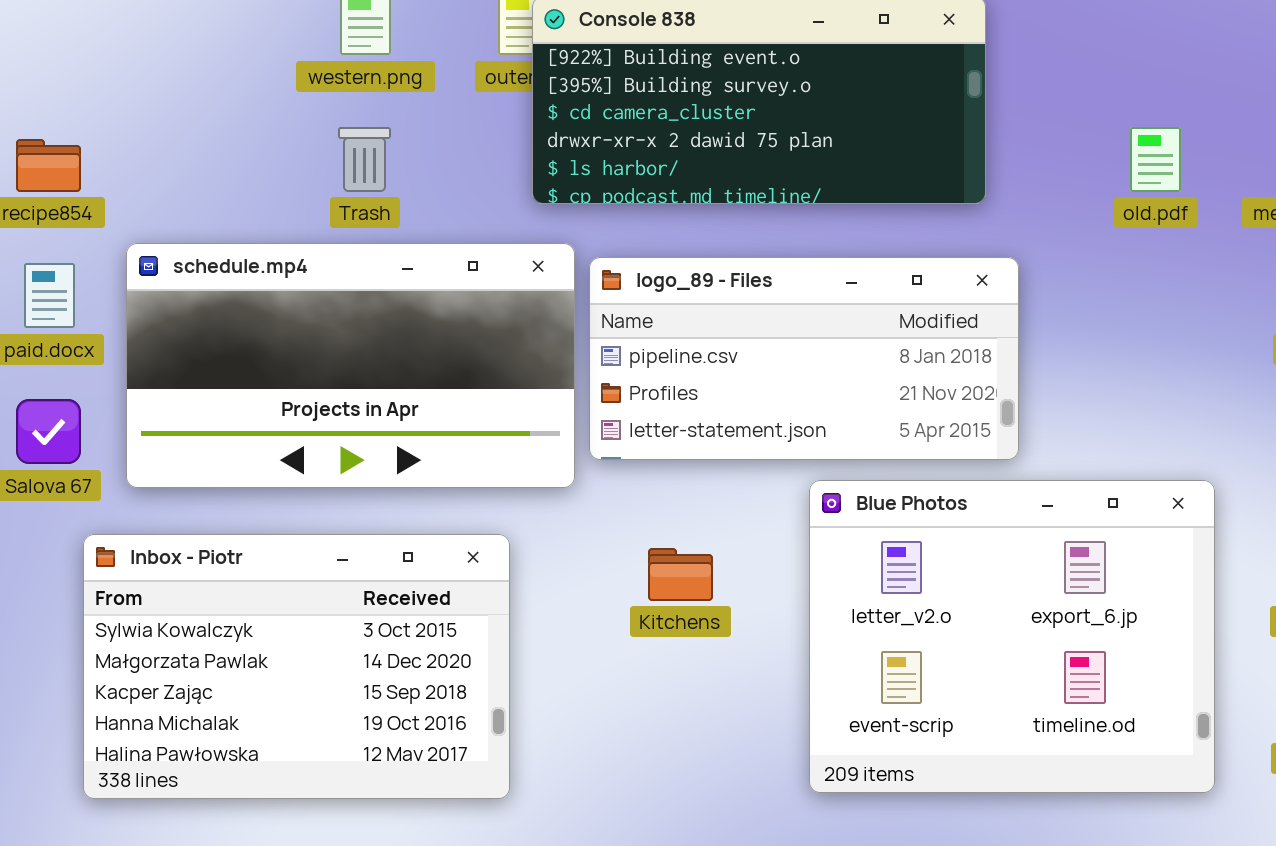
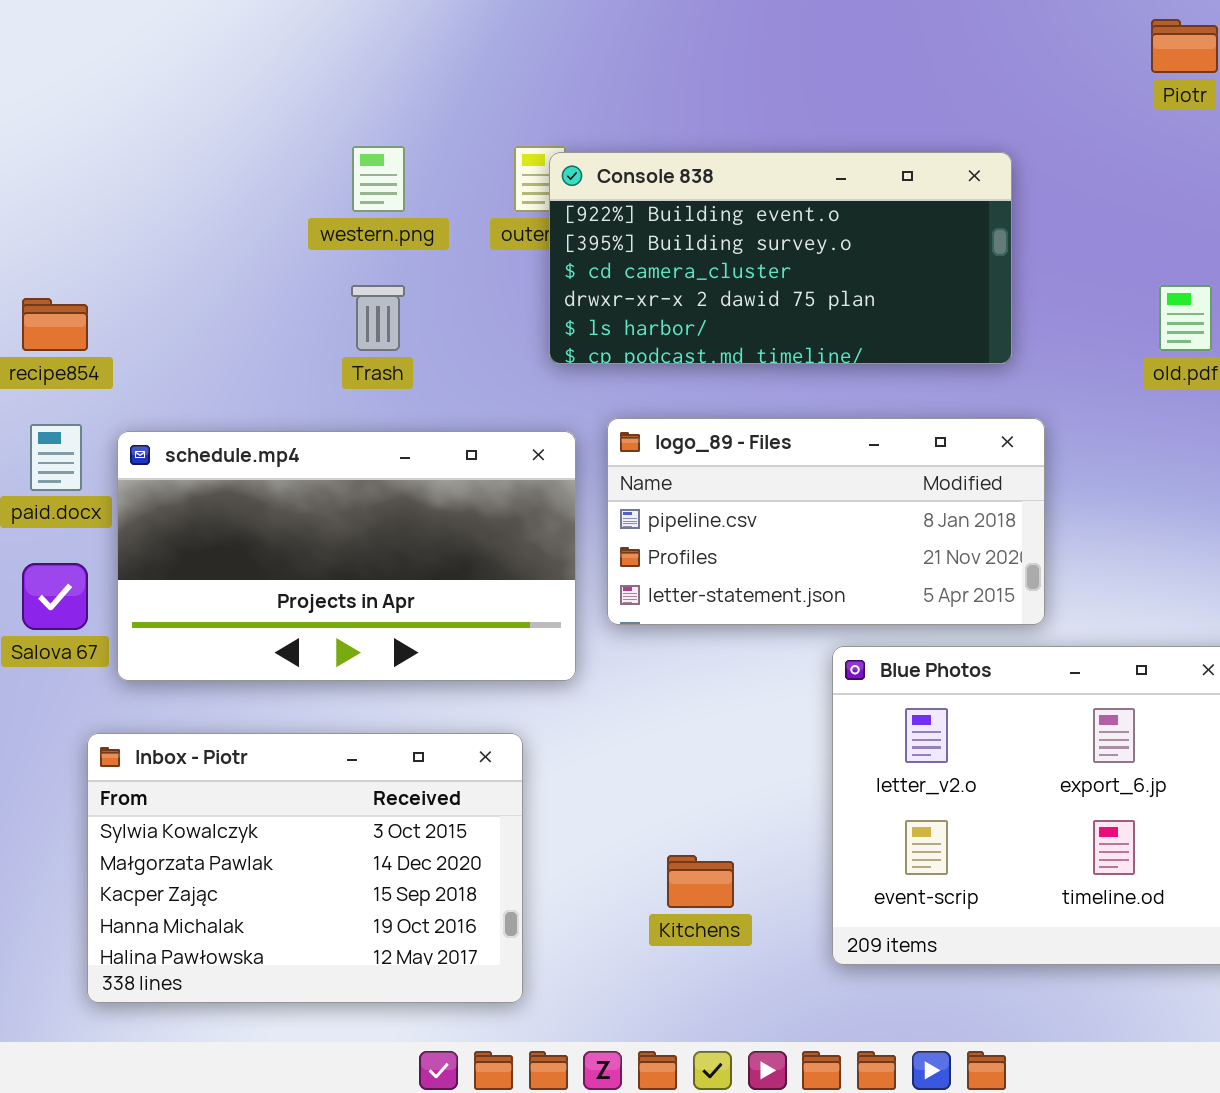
schedule.mp4: [126,243,575,488] -> [117,431,576,681], moved
Inbox - Piotr: [83,534,510,799] -> [87,733,523,1003], moved
Kitchens: [648,548,713,601] -> [667,855,734,908], moved

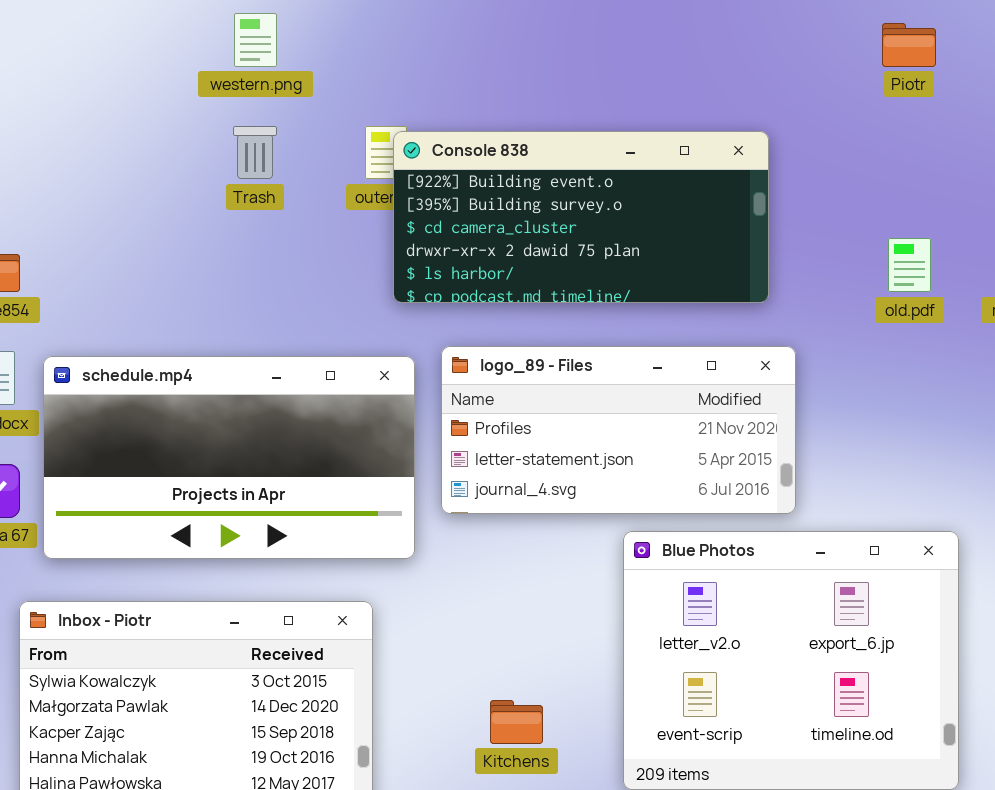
western.png: [352,146,405,212] -> [234,13,277,67], moved
Trash: [351,285,405,351] -> [233,126,277,179], moved
logo_89 - Files: [607,418,1045,625] -> [441,346,796,514], scrolled down 1 row

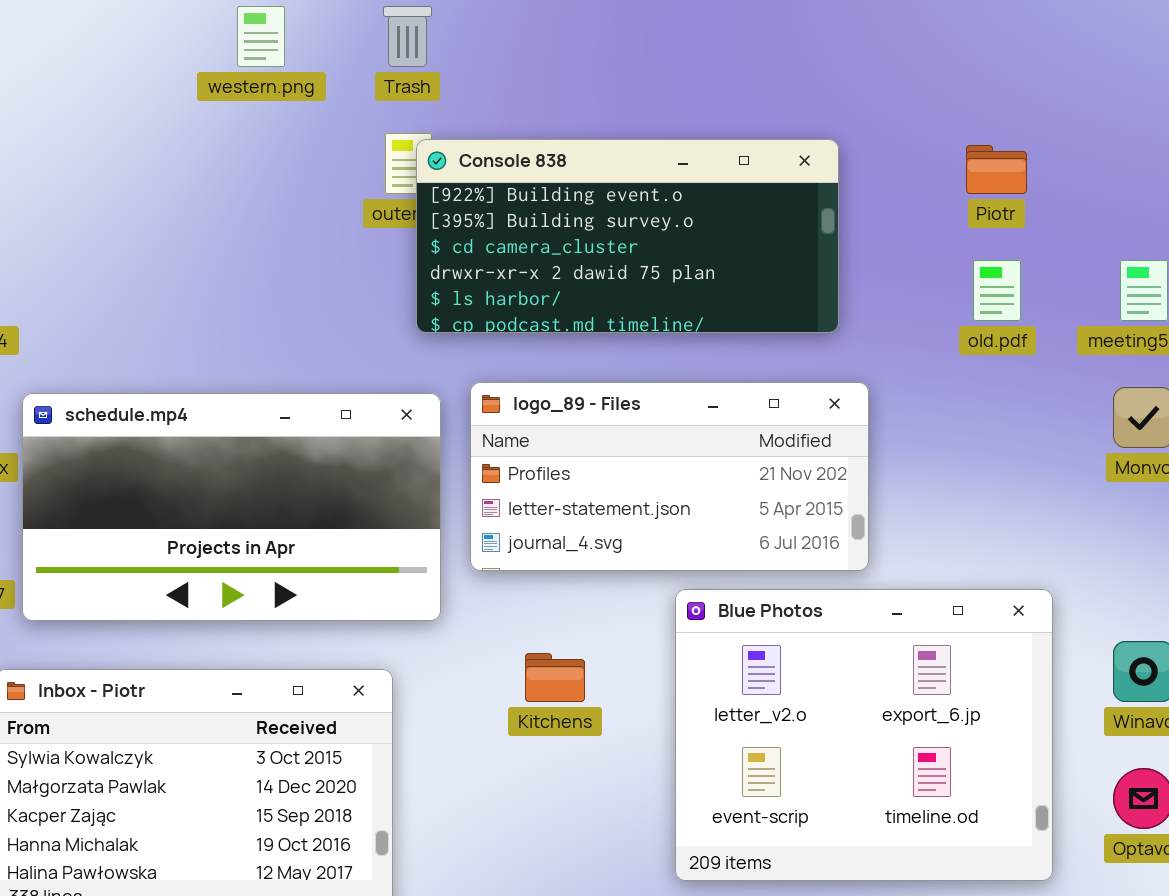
Piotr: [882,23,936,67] -> [966,145,1027,194], moved
Trash: [233,126,277,179] -> [383,6,432,67], moved
Kitchens: [490,700,543,744] -> [525,653,585,702], moved

